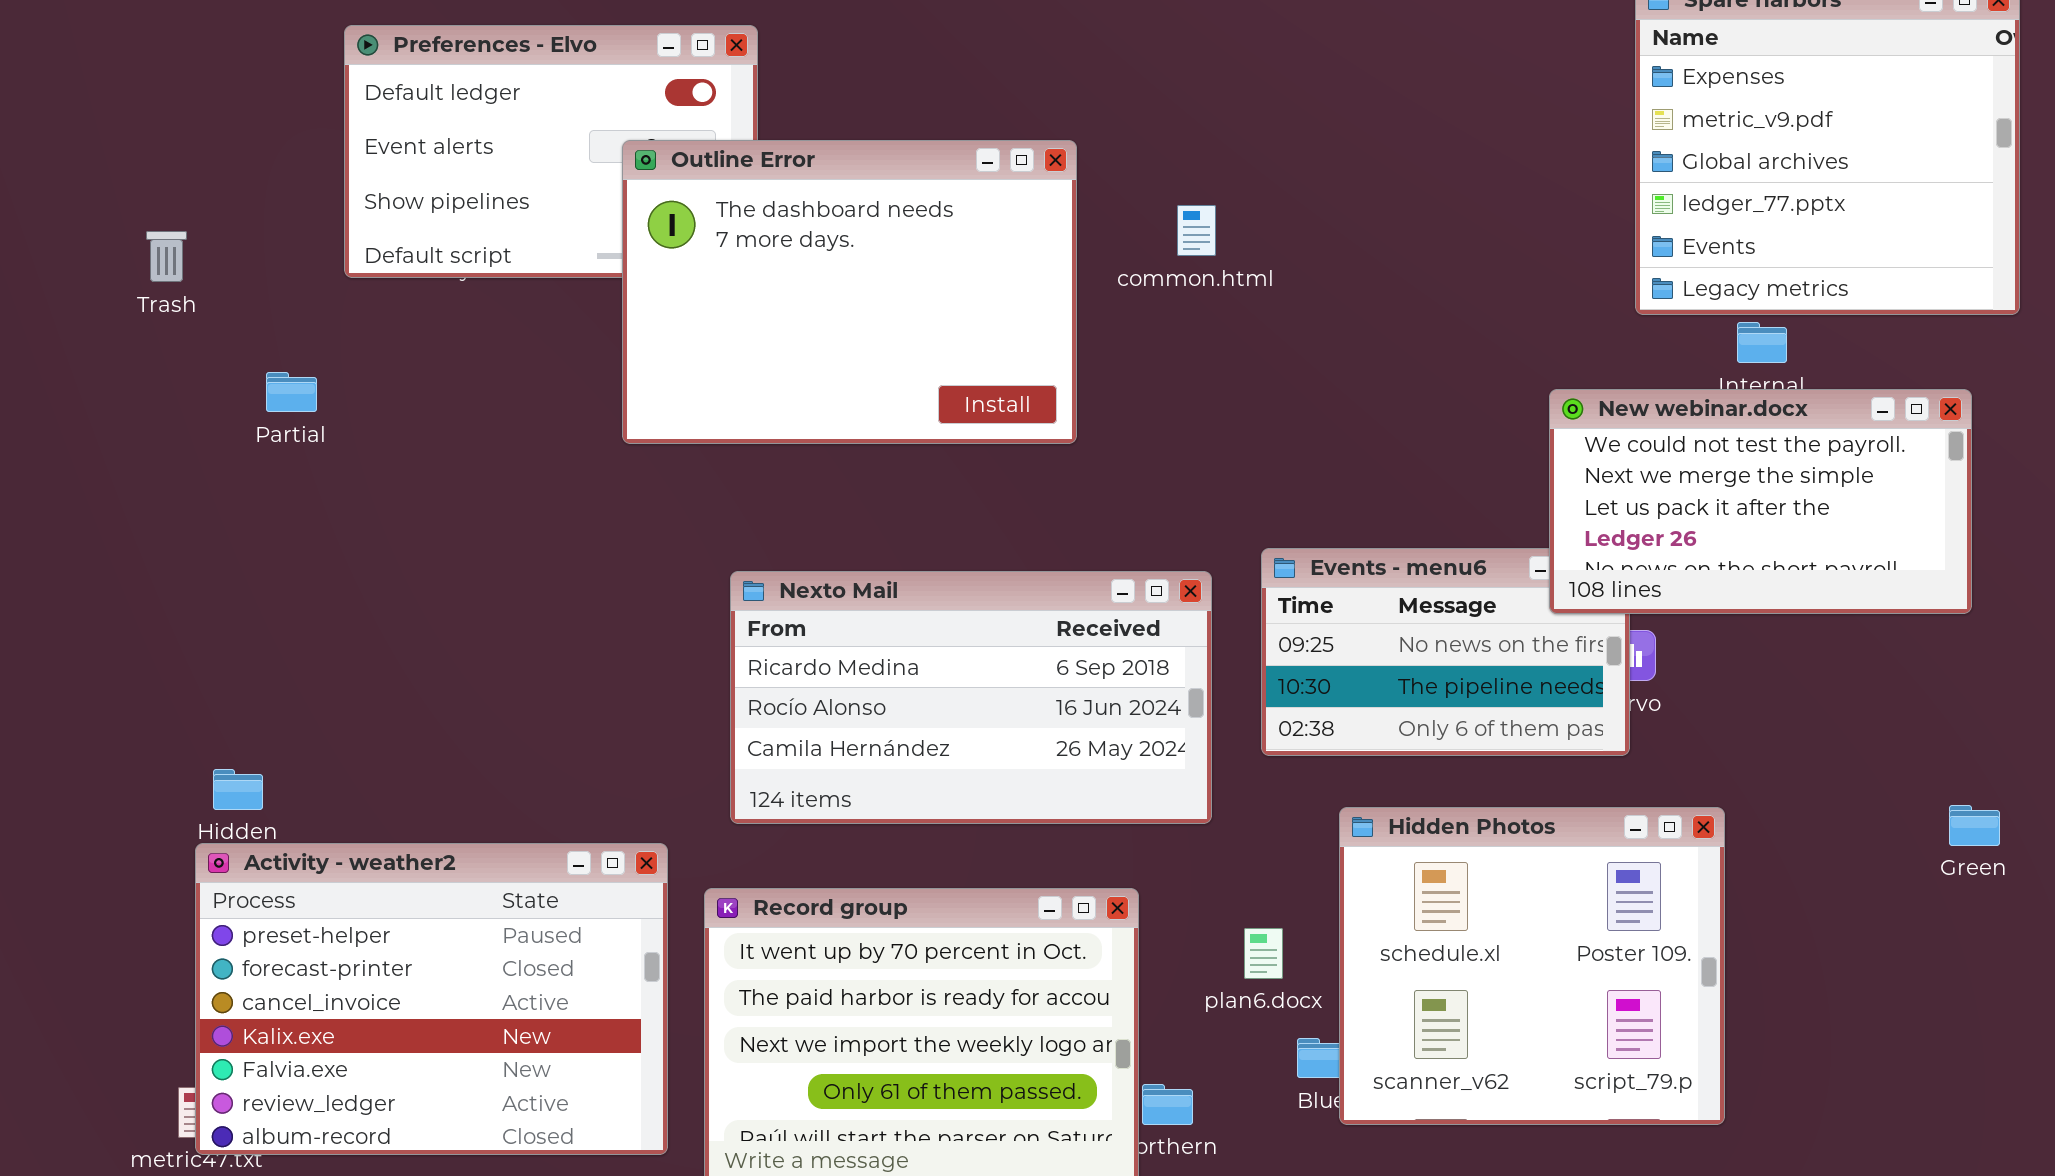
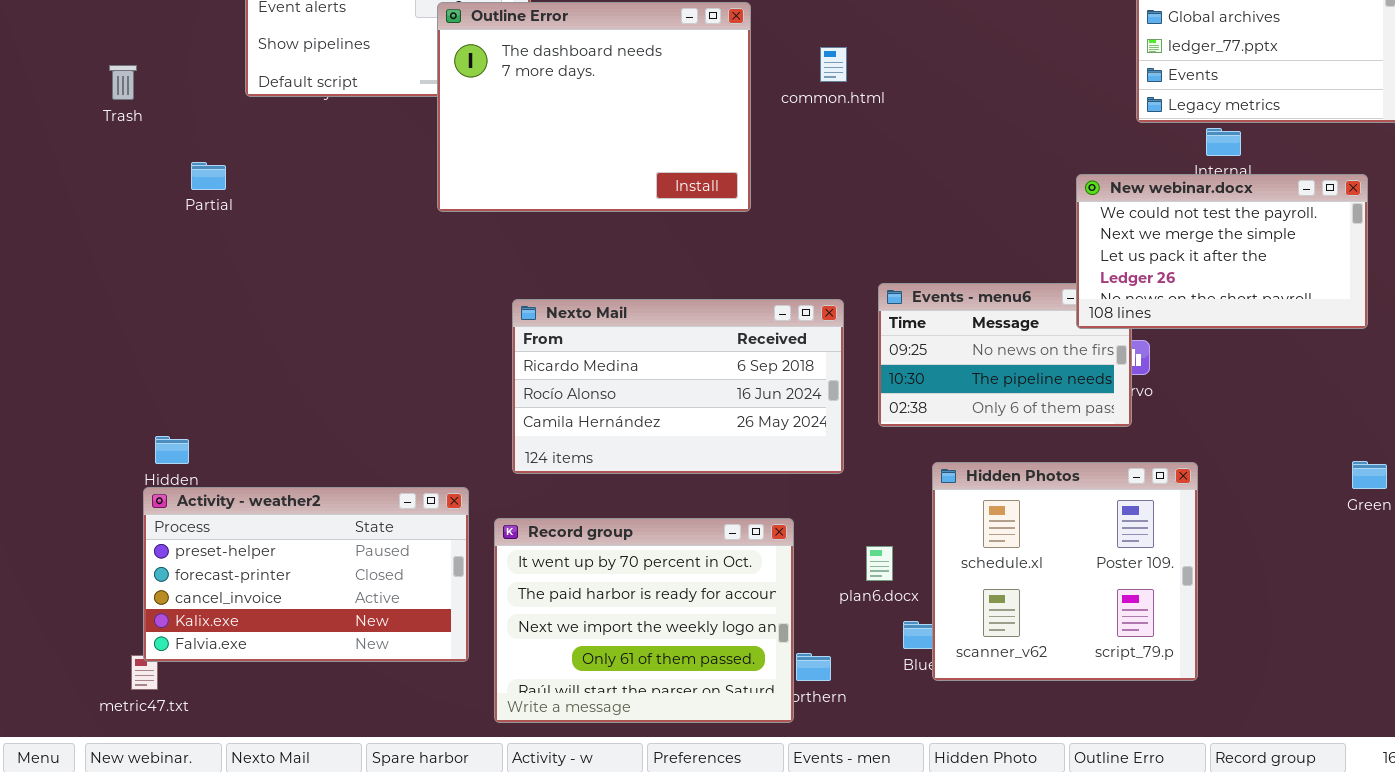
Activity - weather2: [195,843,668,1155] -> [143,487,469,662], resized

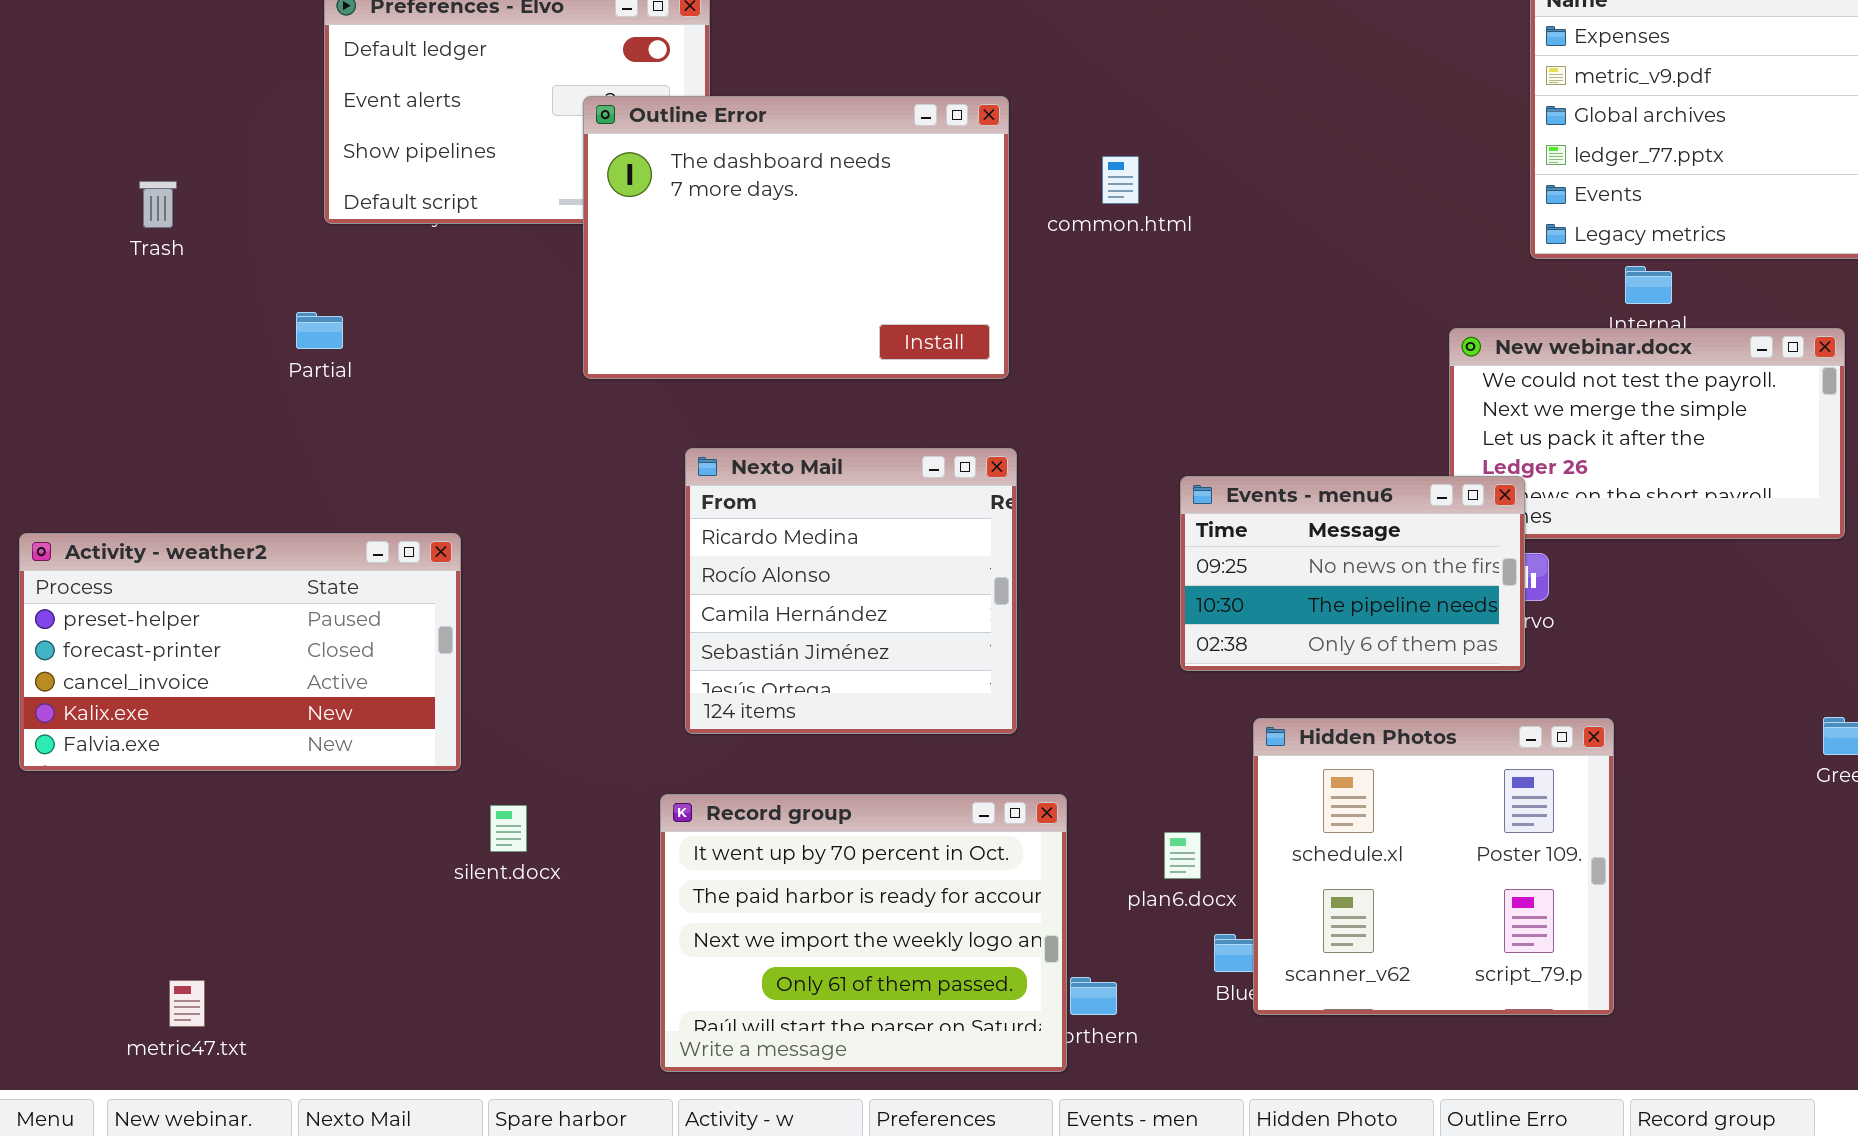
Partial: [191,162,226,190] -> [296,312,343,349], moved
Events - menu6: [878,283,1132,427] -> [1180,476,1525,671], raised
Nexto Mail: [512,299,844,474] -> [685,448,1017,734], resized
Activity - weather2: [143,487,469,662] -> [19,533,461,771], moved

